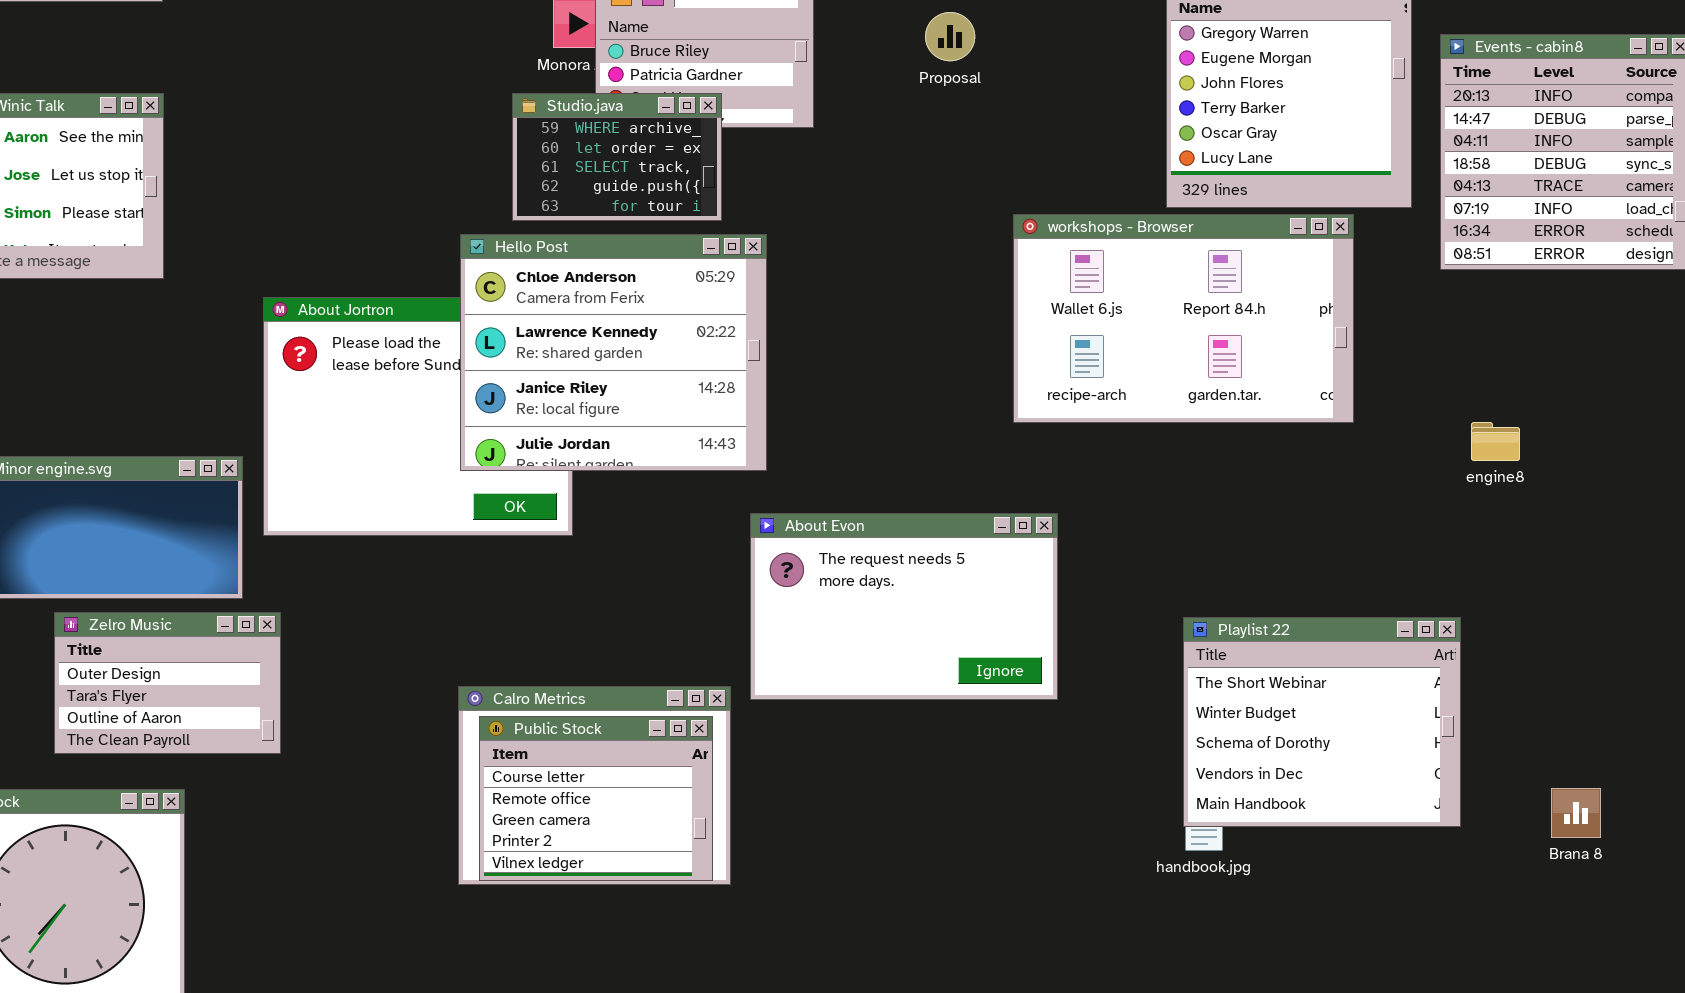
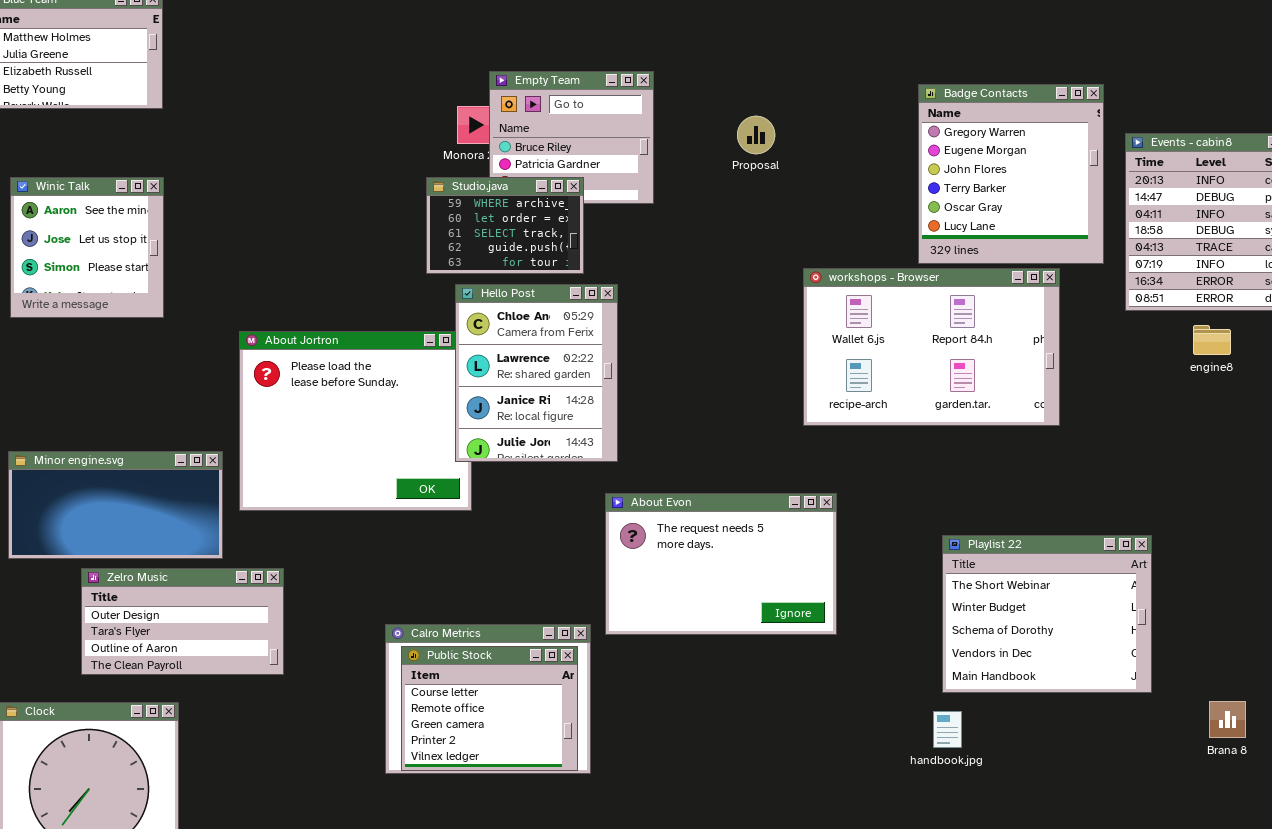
Hello Post: [460,234,767,471] -> [455,284,618,462], resized
engine8: [1471,422,1520,461] -> [1193,325,1231,355], moved
Zelro Music: [54,612,281,754] -> [81,568,284,675], resized
Playlist 22: [1183,617,1461,827] -> [942,535,1152,693], moved

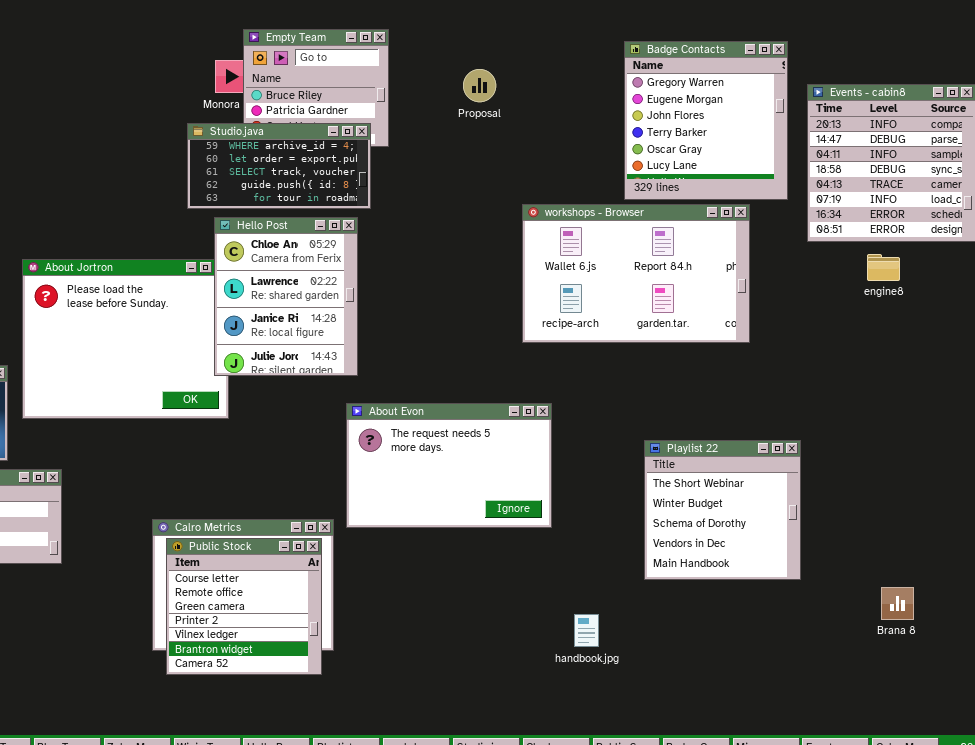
Studio.java: [426,177,584,274] -> [187,123,371,209], resized
Playlist 22: [942,535,1152,693] -> [644,440,801,580], resized
Public Stock: [401,646,578,771] -> [166,538,322,675], resized
handbook.jpg: [933,711,962,748] -> [574,614,599,647], moved

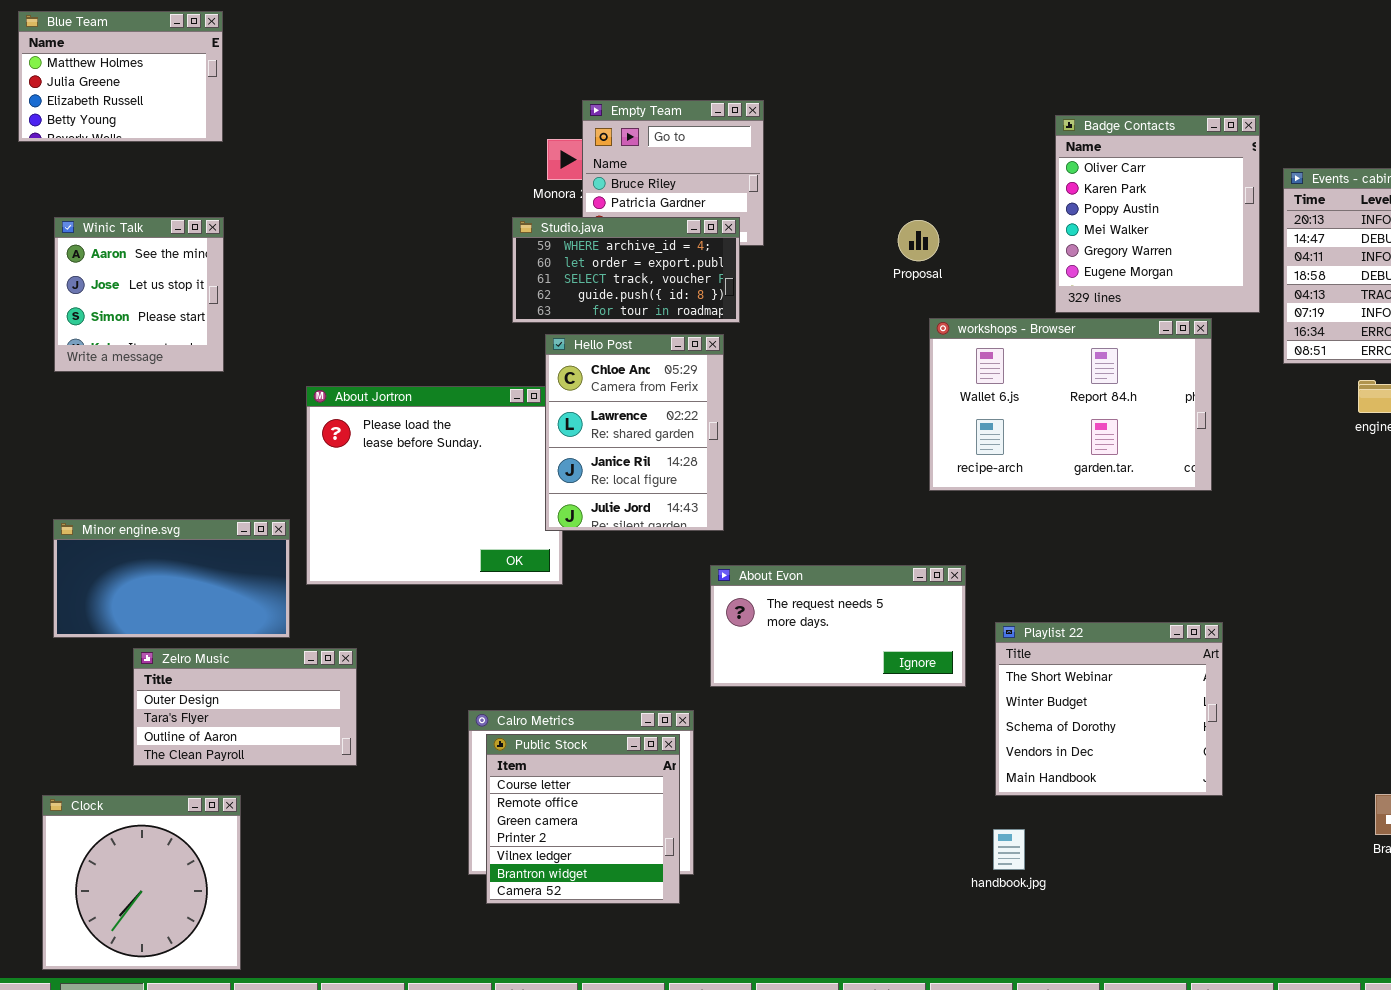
Badge Contacts: [624,41,788,200] -> [1055,115,1260,313], scrolled up 4 rows
Proposal: [463,69,496,102] -> [898,220,939,261], moved
About Evon: [346,403,552,528] -> [710,565,966,687], resized
Playlist 22: [644,440,801,580] -> [995,622,1223,796], moved, resized

